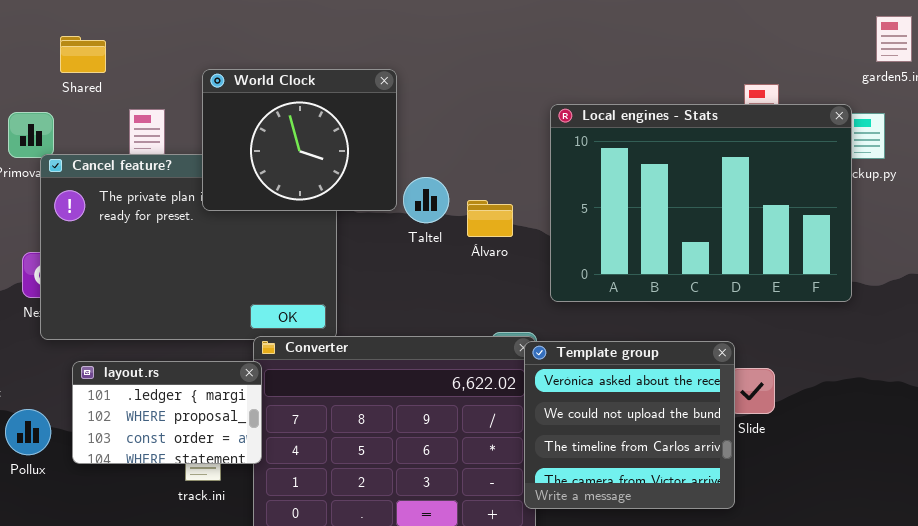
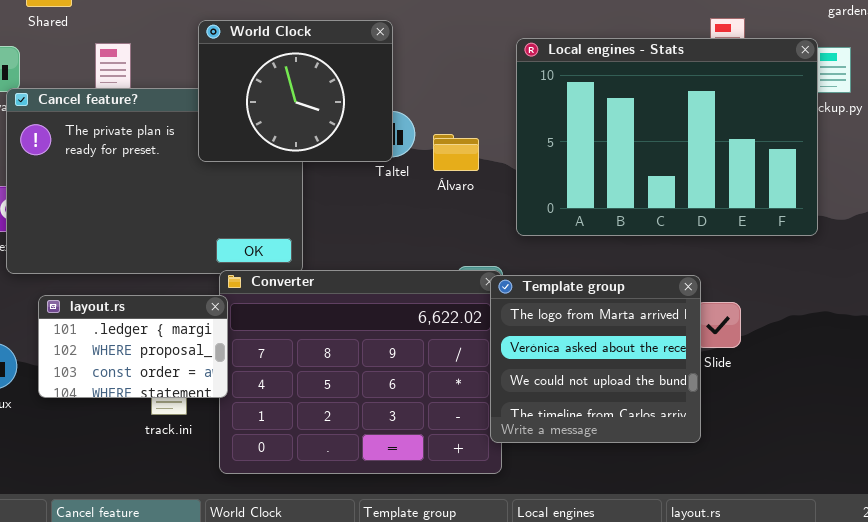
World Clock: [202,69,397,211] -> [198,20,393,162], moved
Template group: [524,341,735,509] -> [490,275,701,443], scrolled up 1 row

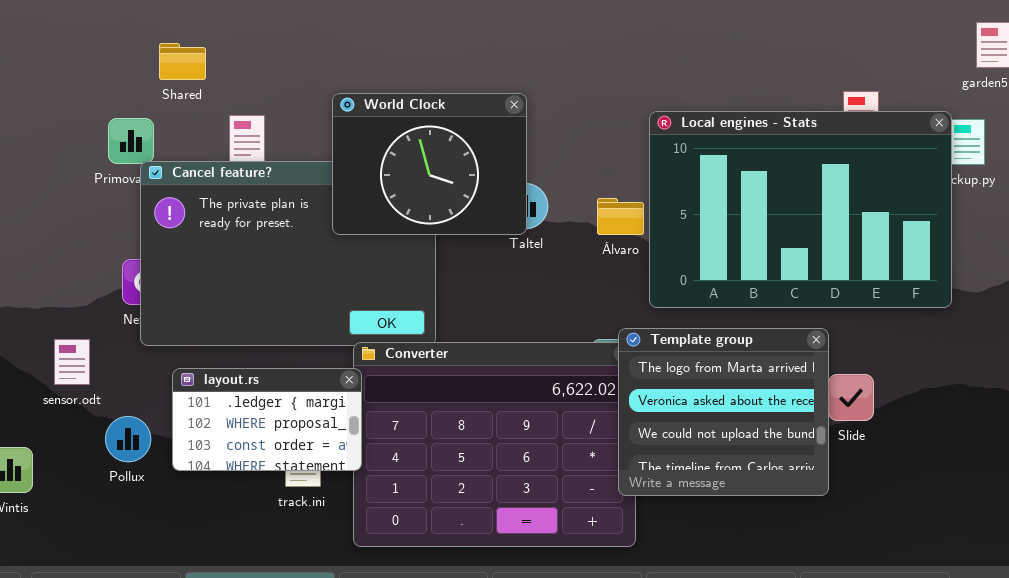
Álvaro: [433,134,479,171] -> [597,198,644,235], moved
Template group: [490,275,701,443] -> [618,328,829,496], moved

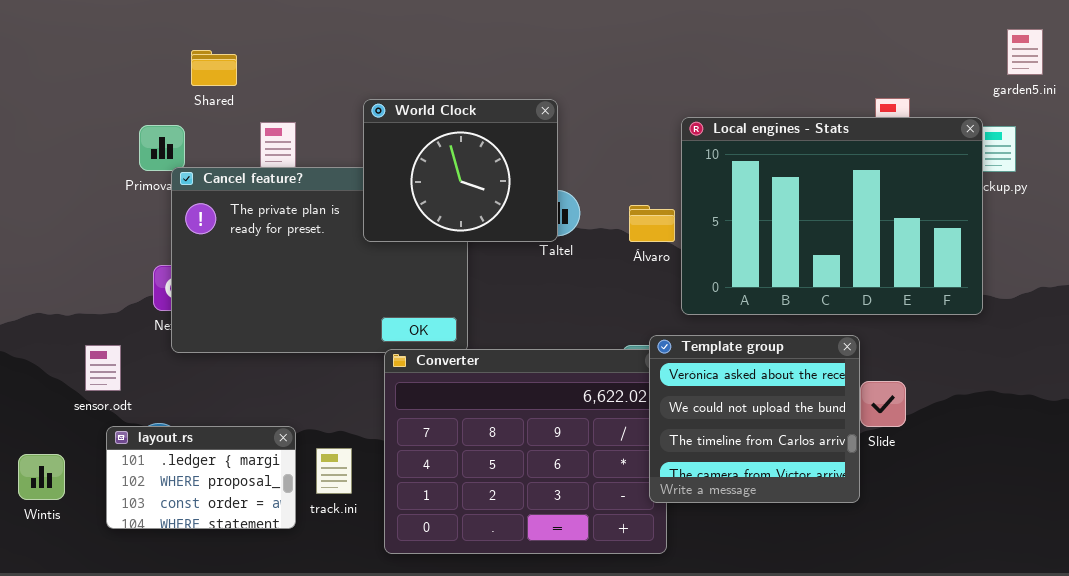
Template group: [618,328,829,496] -> [649,335,860,503], scrolled down 1 row
layout.rs: [172,368,362,471] -> [106,426,296,529], moved

